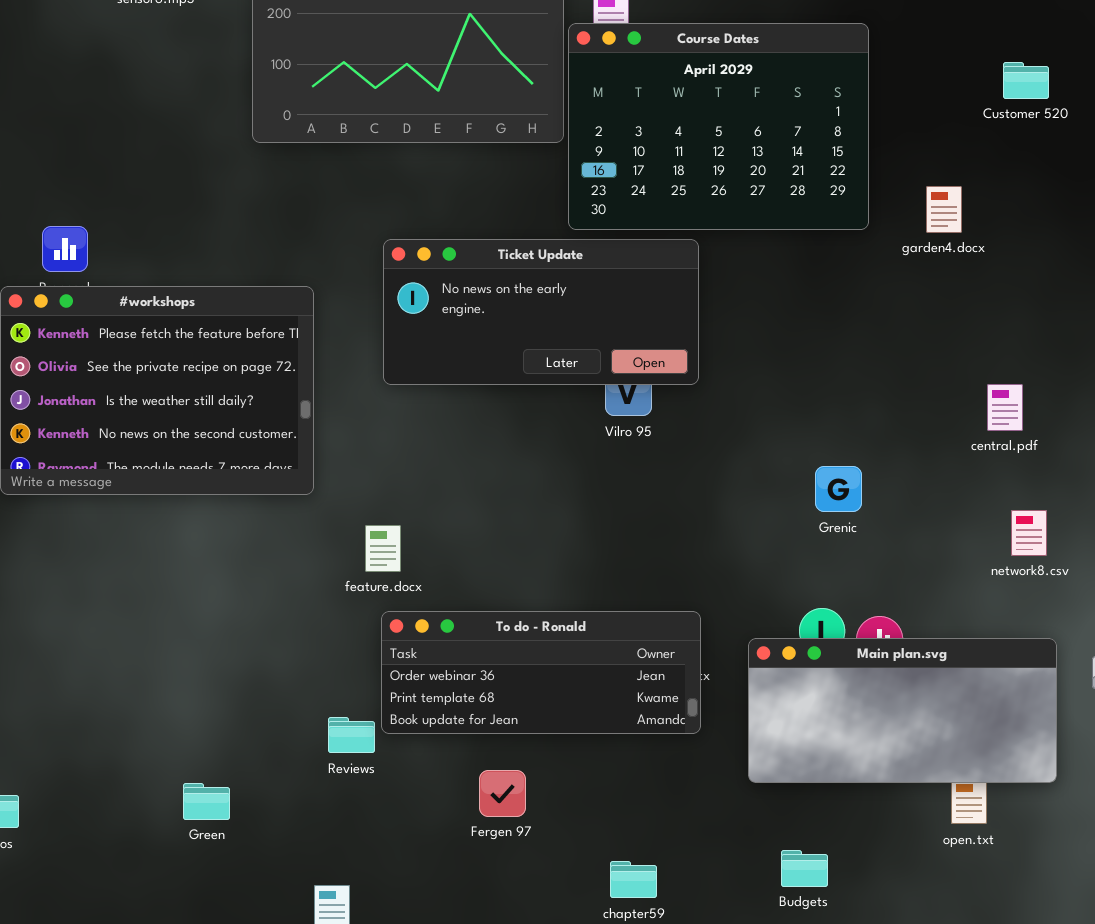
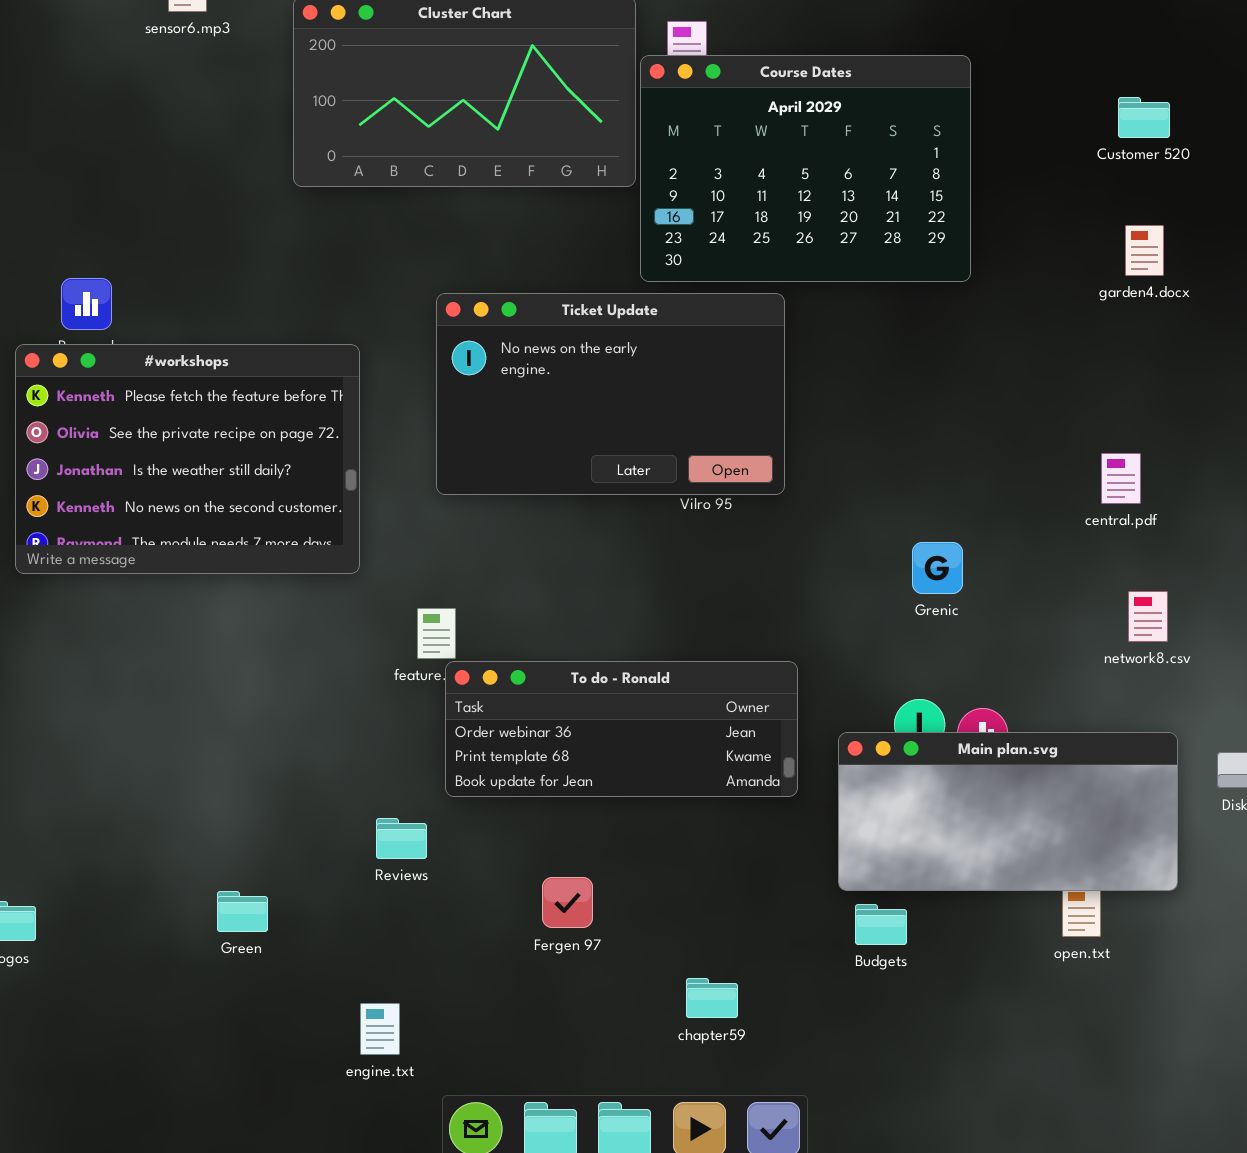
garden4.docx: [926,186,962,233] -> [1125,225,1164,276], moved
Ticket Update: [383,239,699,385] -> [436,293,785,495], resized
To do - Ronald: [381,611,701,734] -> [445,661,798,797], moved
Budgets: [781,850,828,887] -> [855,904,907,945], moved

